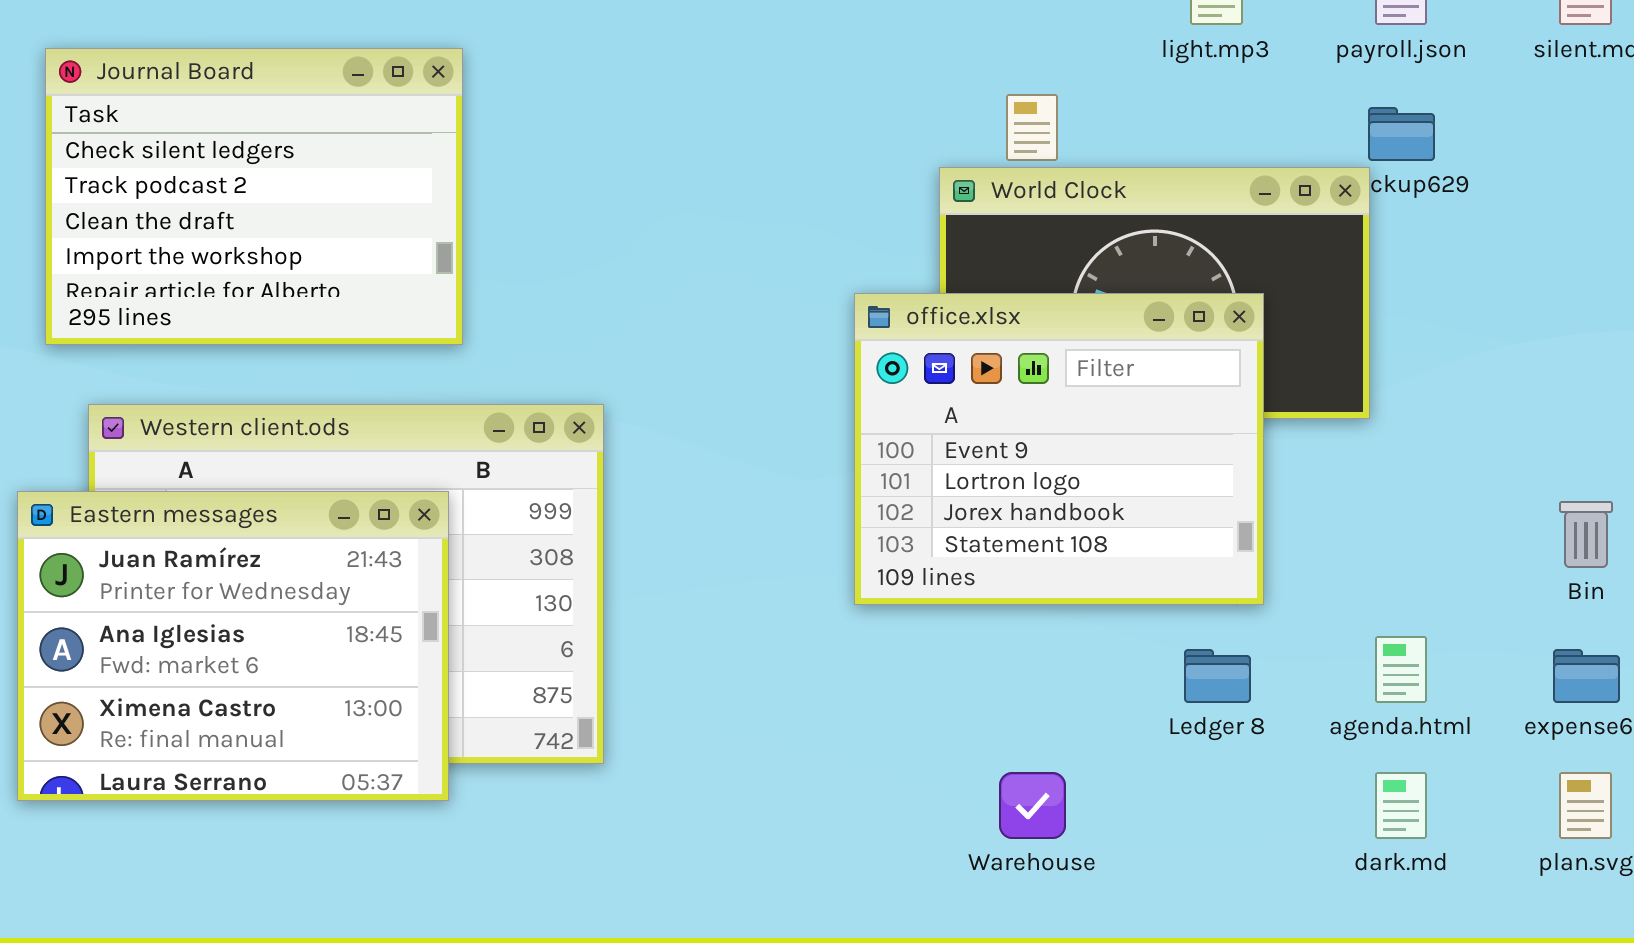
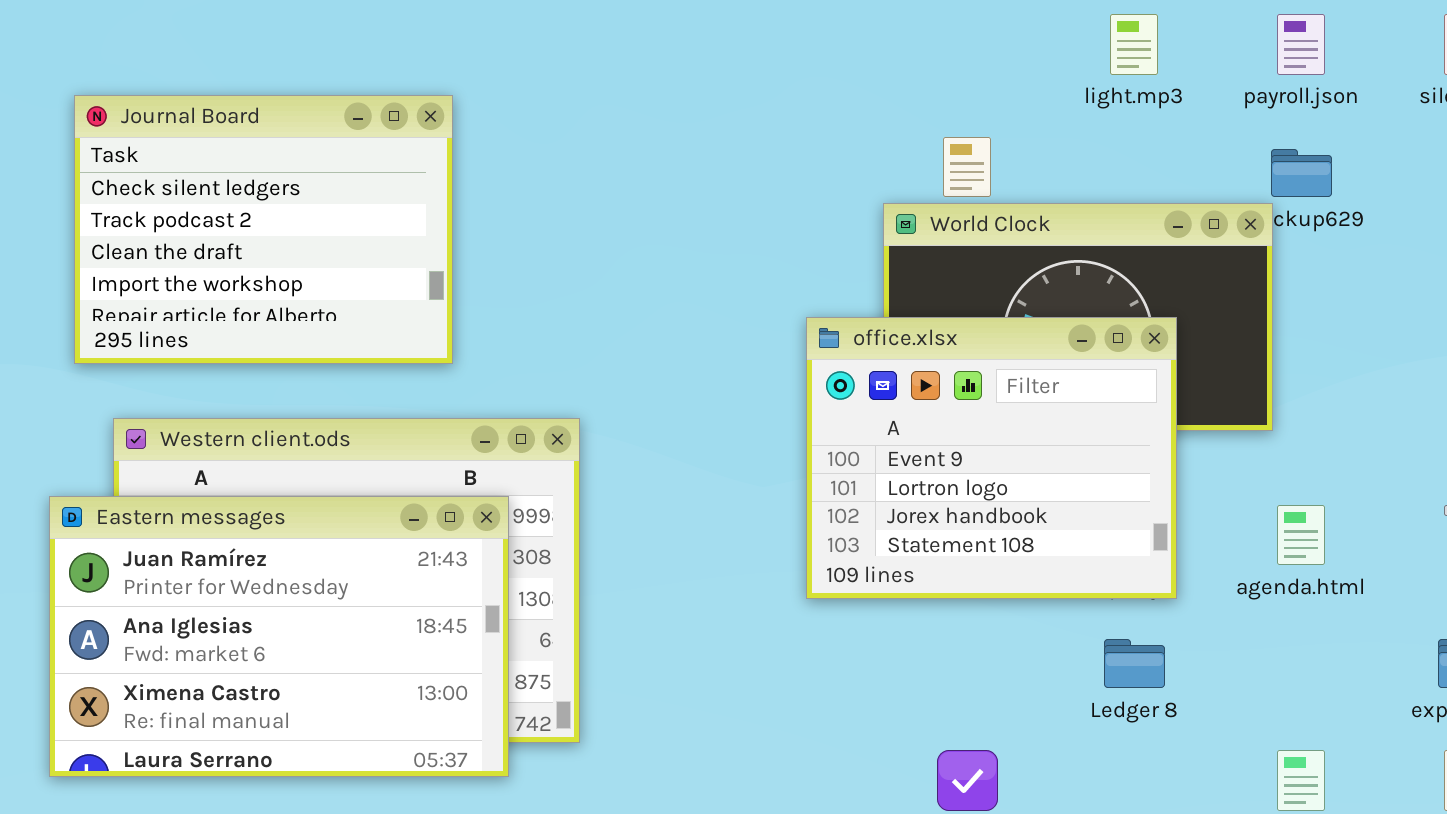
Eastern messages: [17,491,449,801] -> [49,496,509,777], resized
agenda.html: [1375,636,1427,703] -> [1277,505,1325,565], moved

